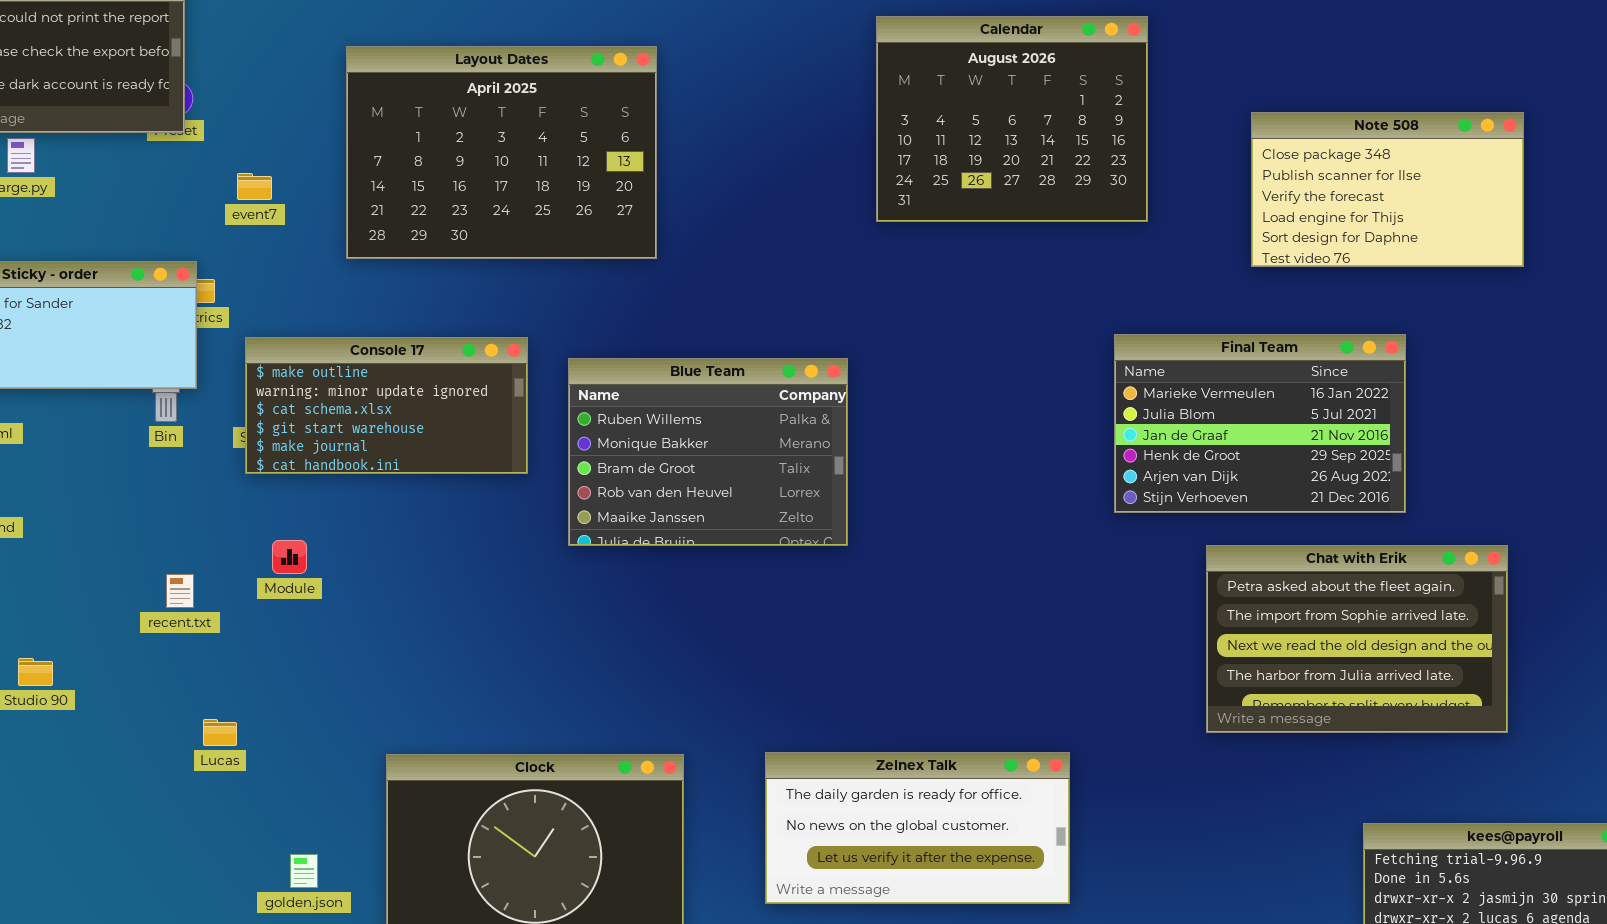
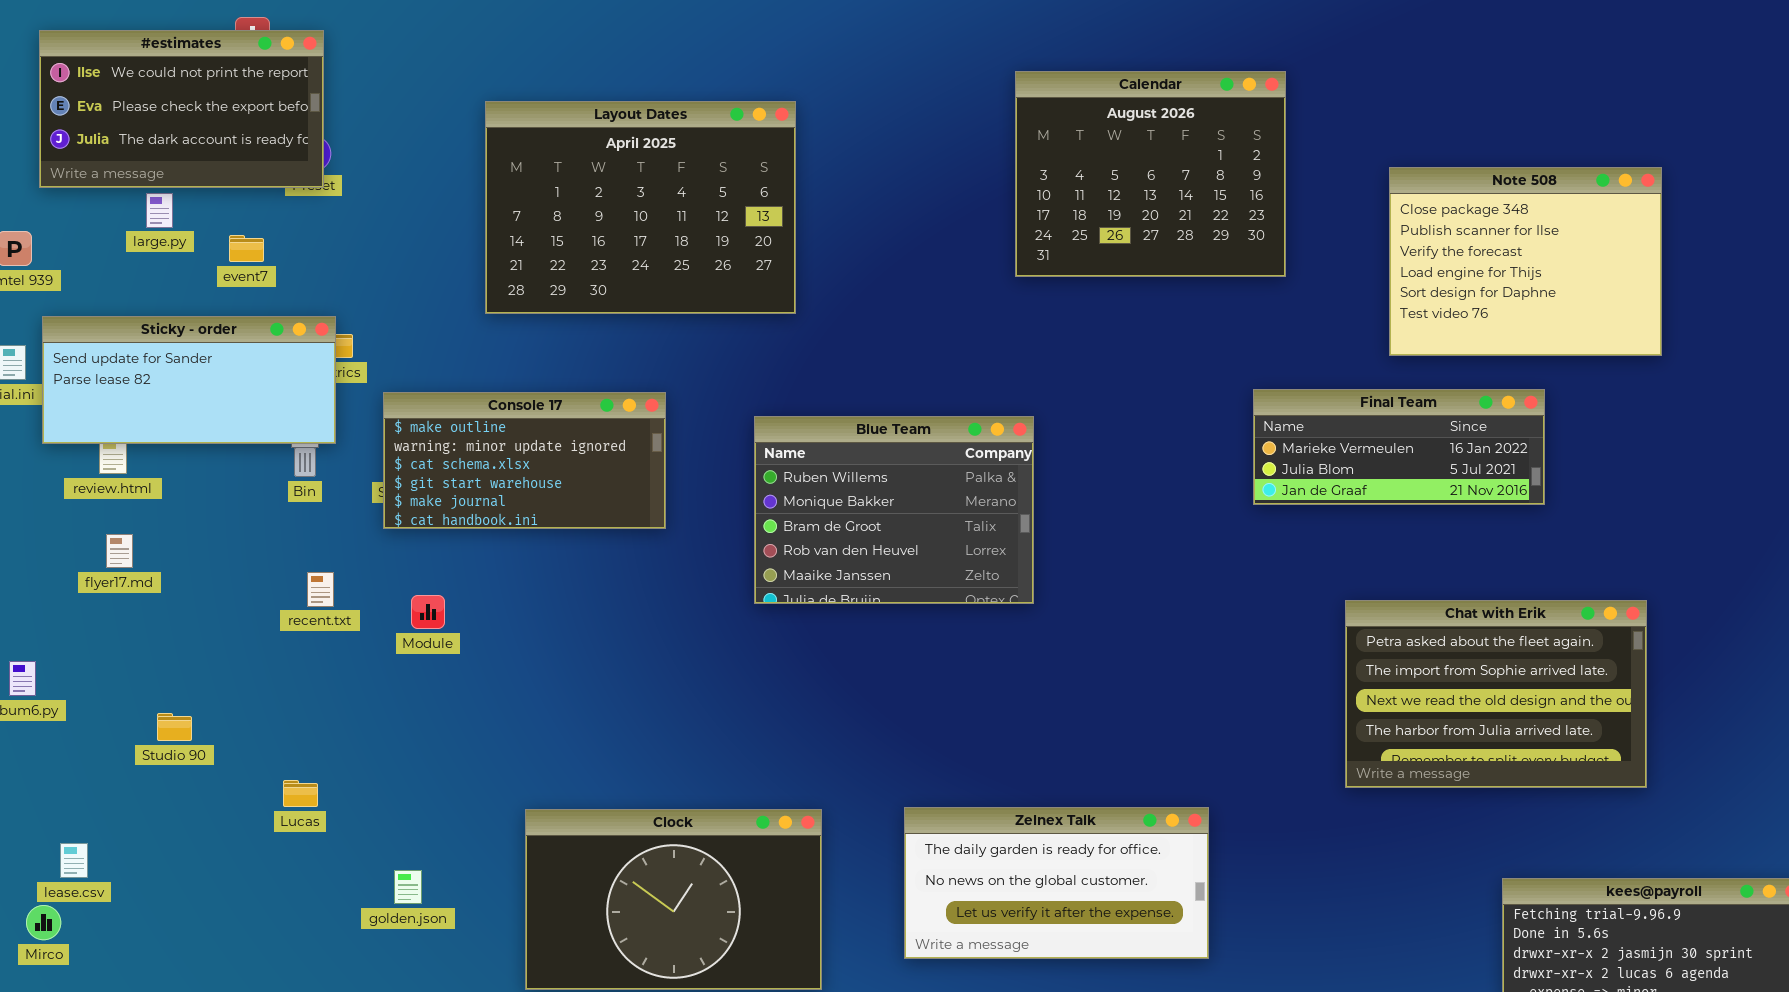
Note 508: [1251,112,1524,267] -> [1389,167,1662,356], resized
event7: [237,173,272,200] -> [229,235,264,262], moved
Final Team: [1114,334,1406,513] -> [1253,389,1545,505], resized
Blue Team: [568,358,848,546] -> [754,416,1034,604], moved
recent.txt: [166,574,194,608] -> [307,572,334,607], moved
Lucas: [203,719,237,746] -> [283,780,318,807], moved
golden.json: [290,854,318,888] -> [394,870,422,904], moved

